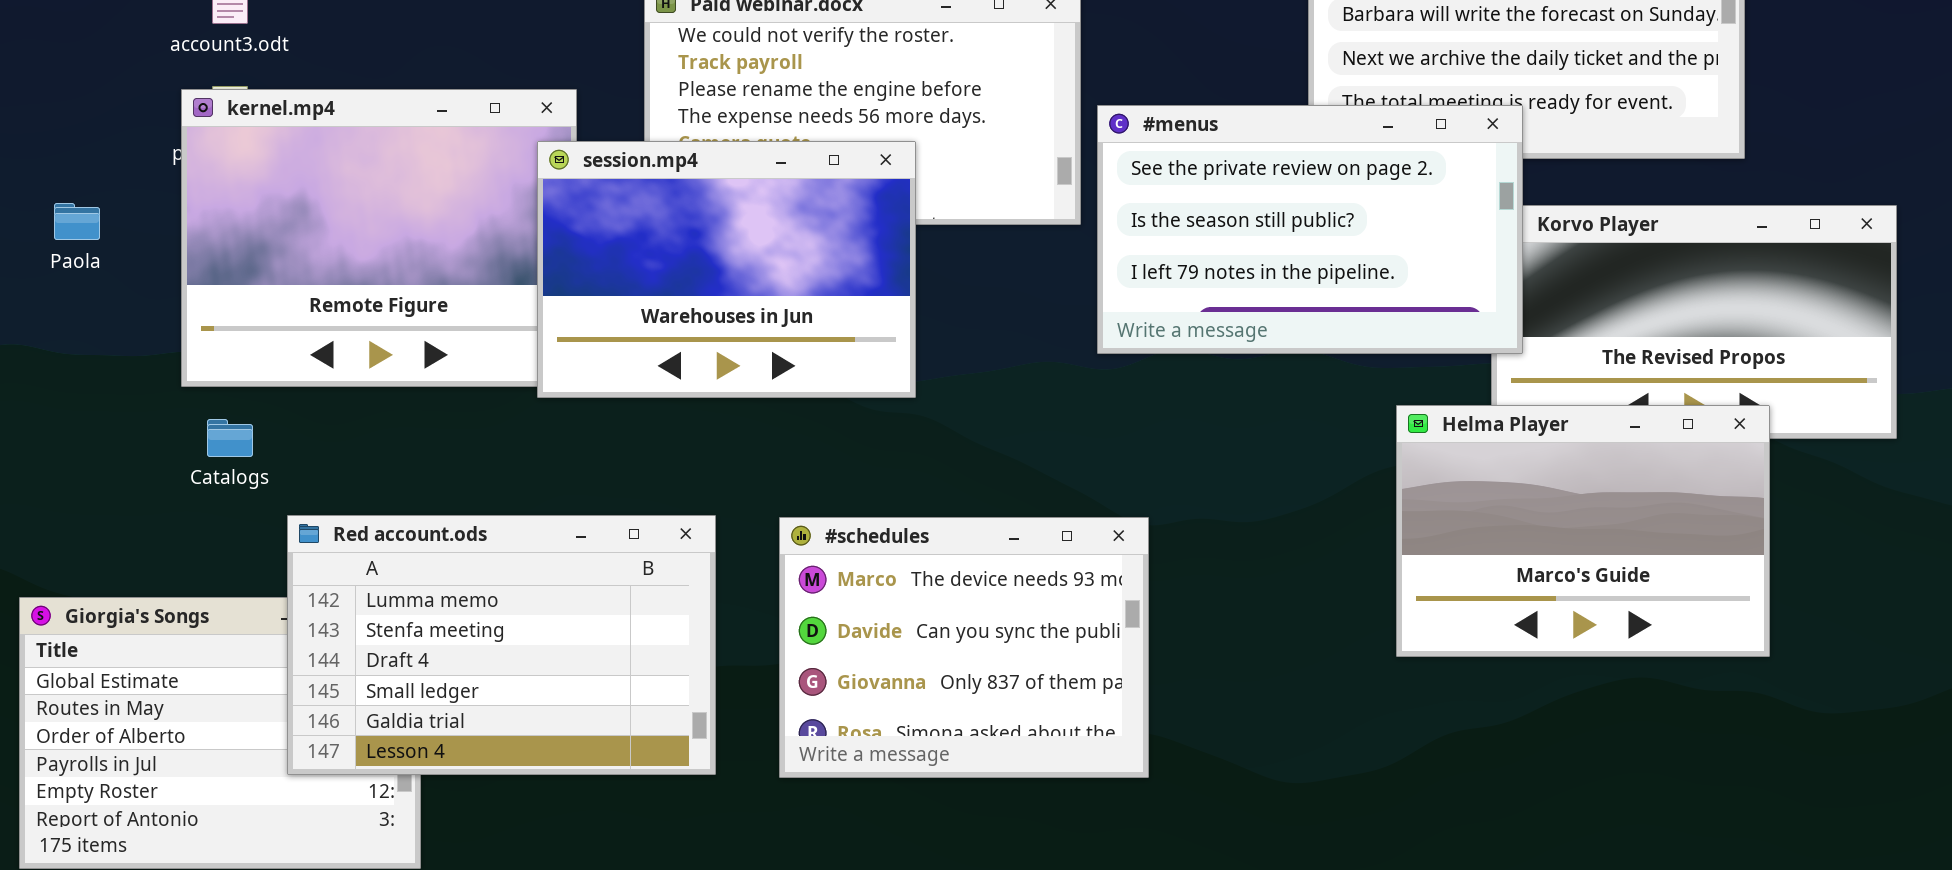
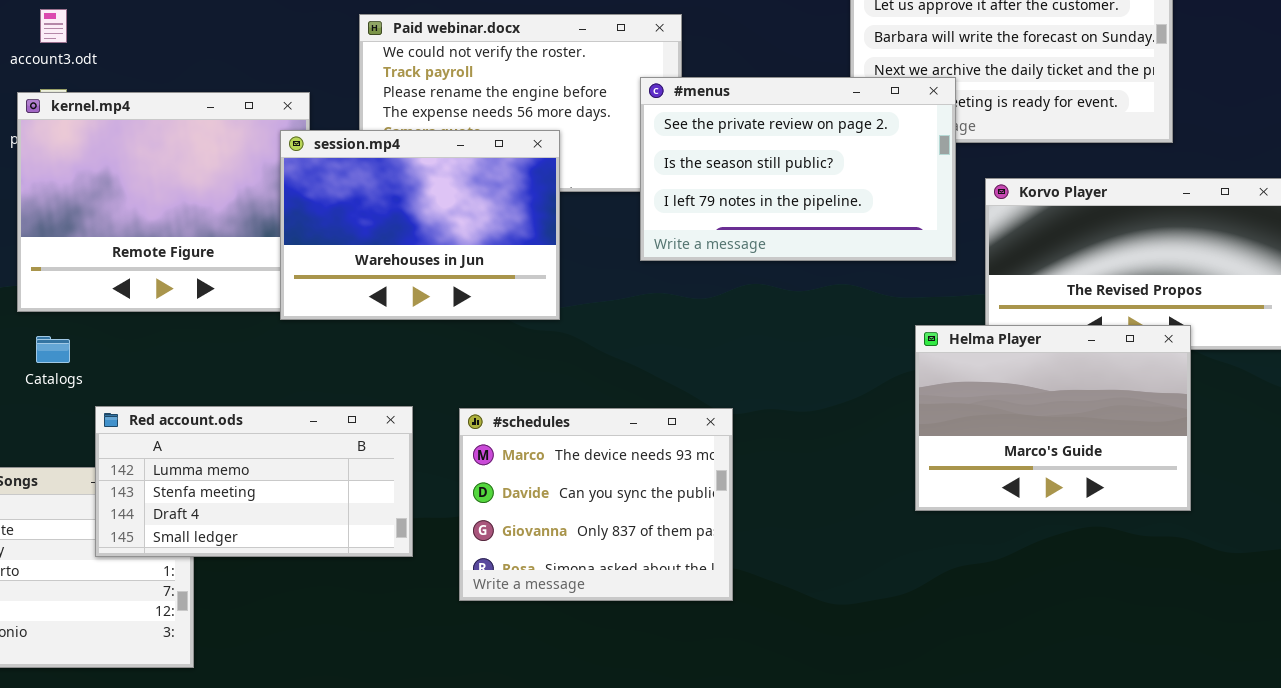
#menus: [1097,105,1523,354] -> [640,77,956,261], moved
Red account.ods: [287,515,716,775] -> [95,406,413,557], resized

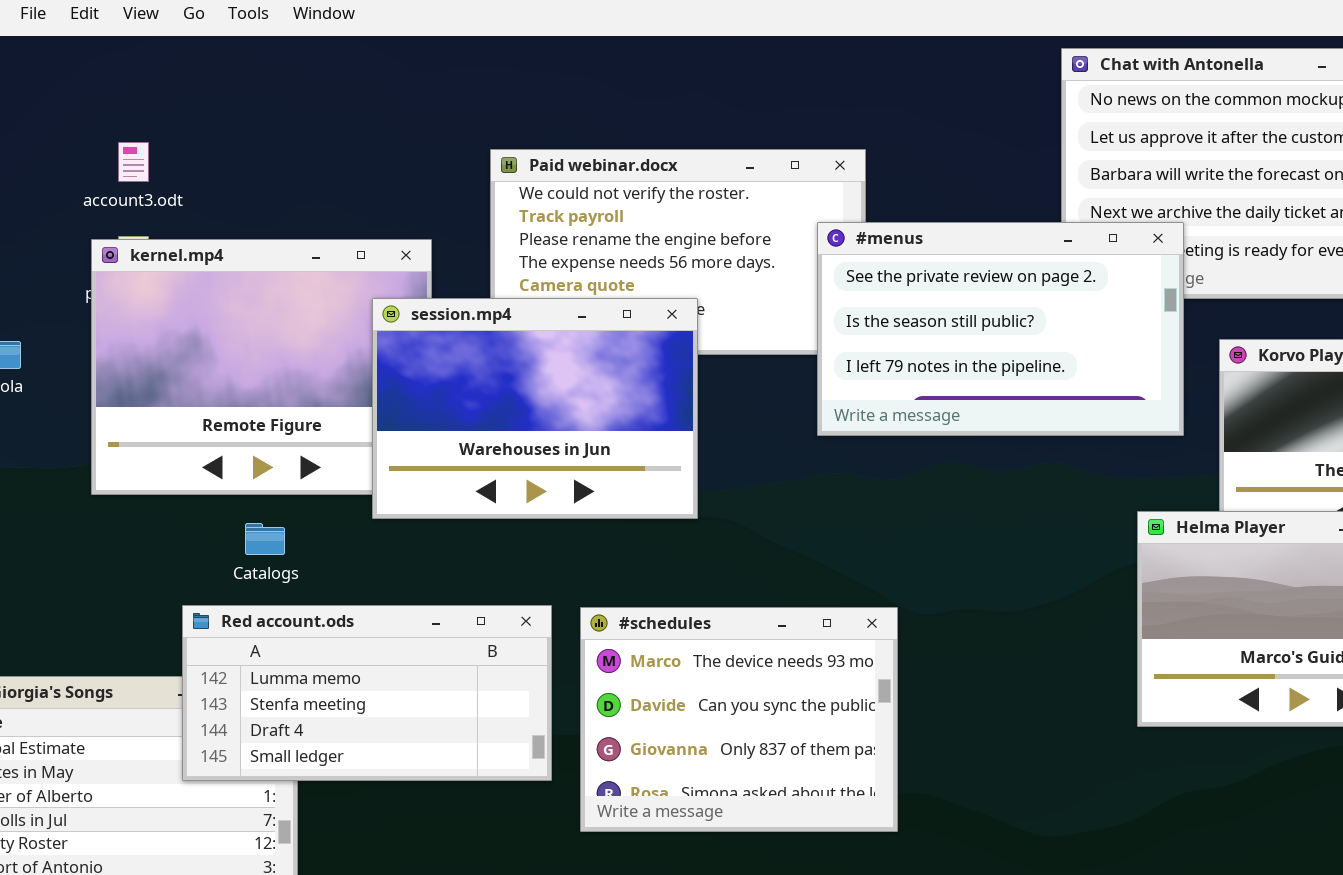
session.mp4: [280,130,560,320] -> [372,298,698,519], moved
Catalogs: [36,336,70,363] -> [245,523,285,555], moved
#schedules: [459,408,733,601] -> [580,607,898,832], moved

